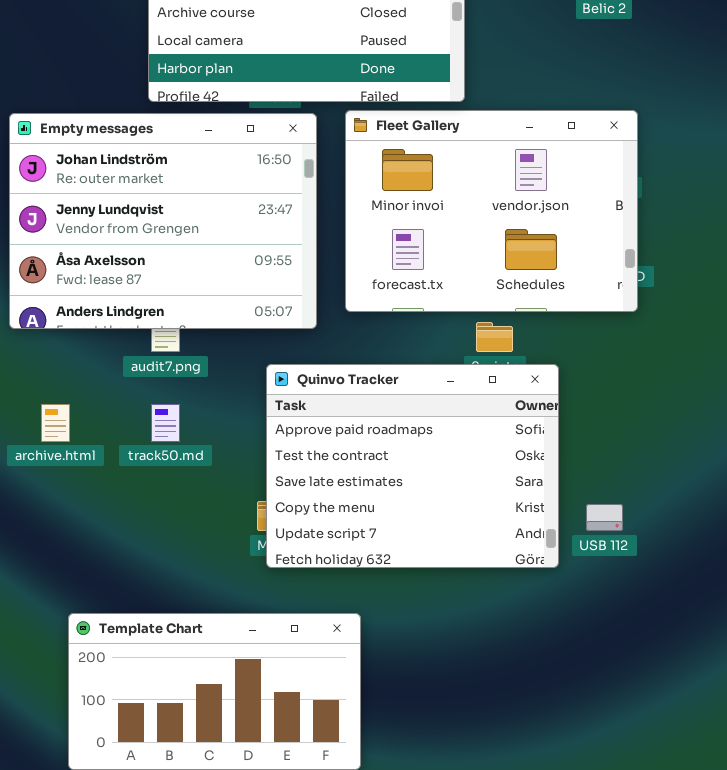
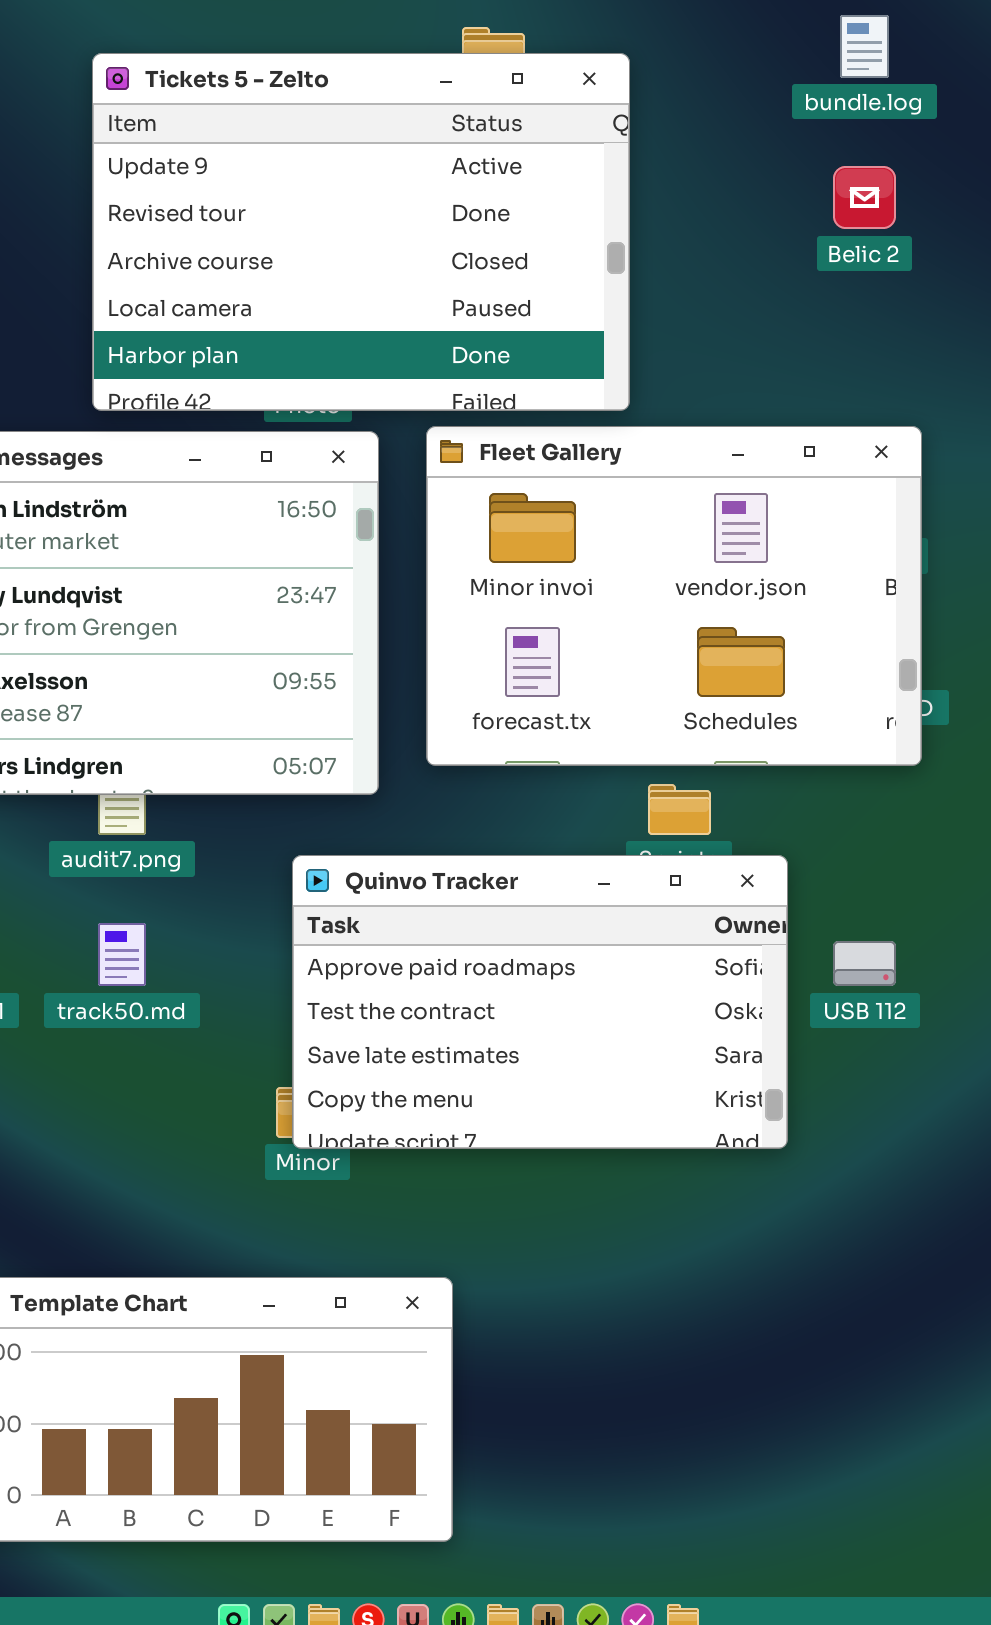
Quinvo Tracker: [266,364,559,568] -> [292,855,788,1149], resized
USB 112: [586,504,623,531] -> [833,941,896,986], moved

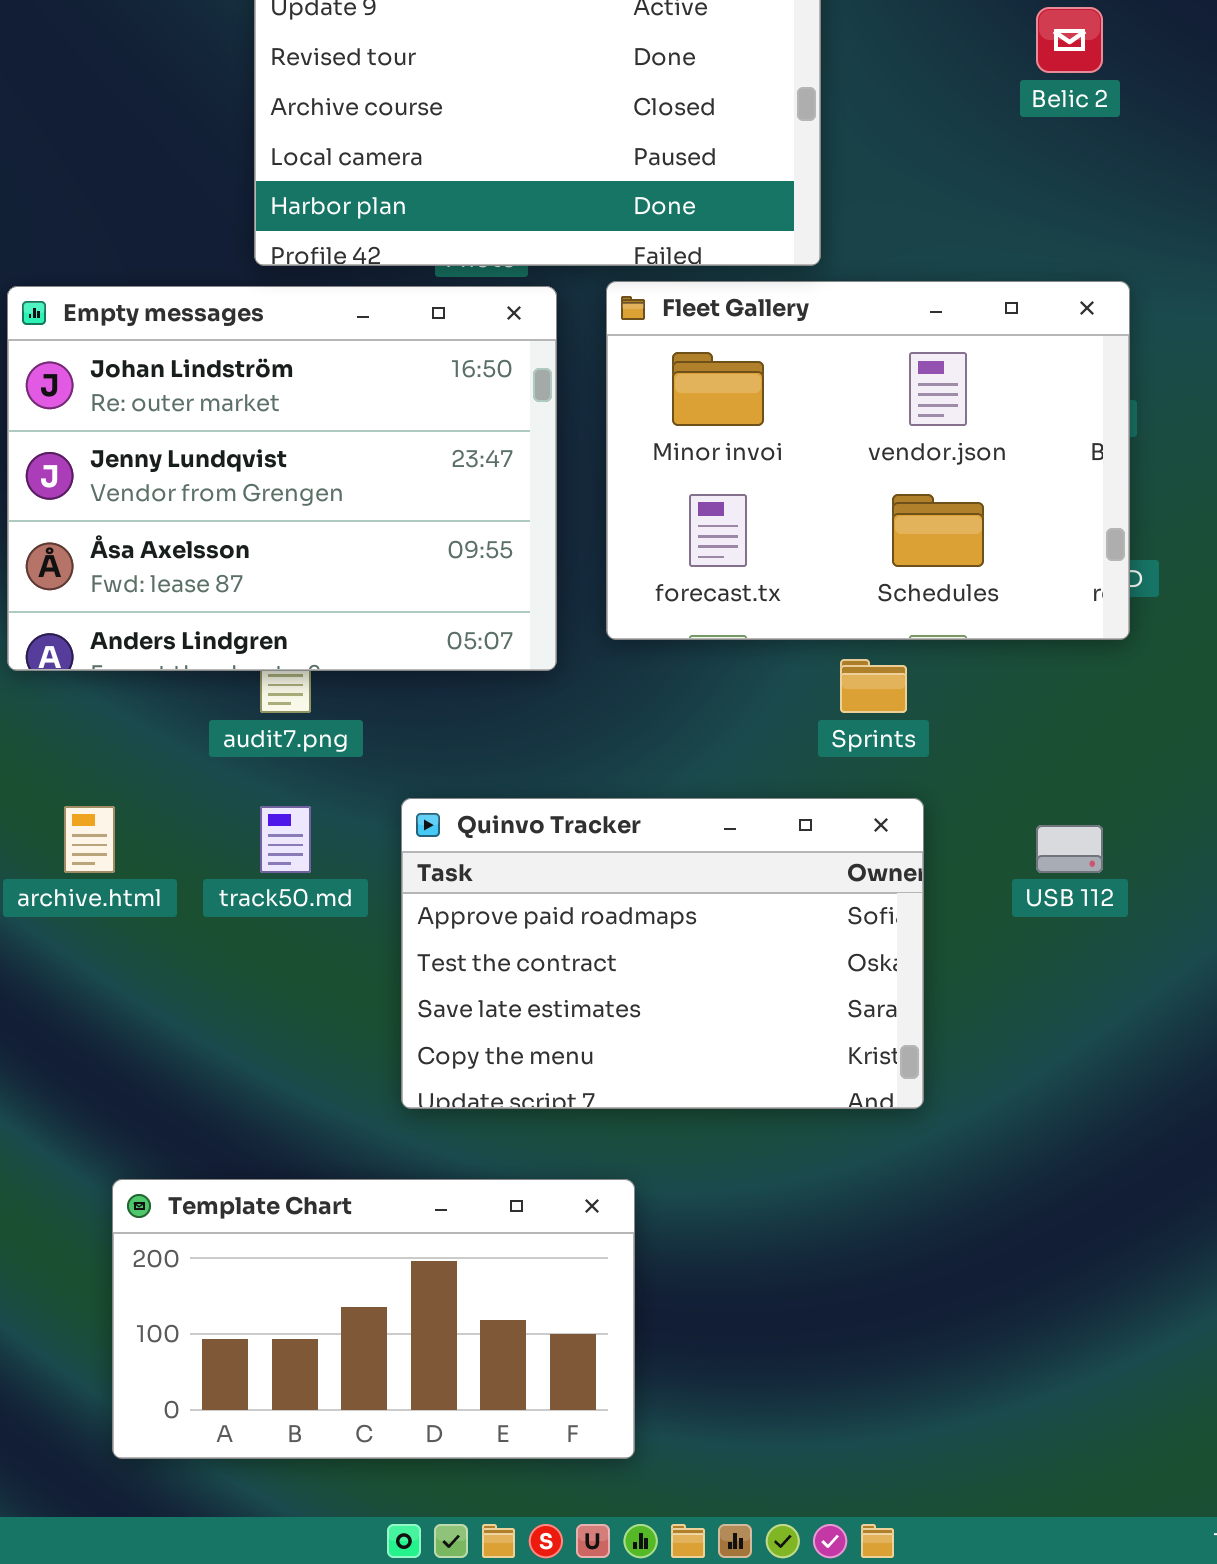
Quinvo Tracker: [292,855,788,1149] -> [401,798,924,1109], moved

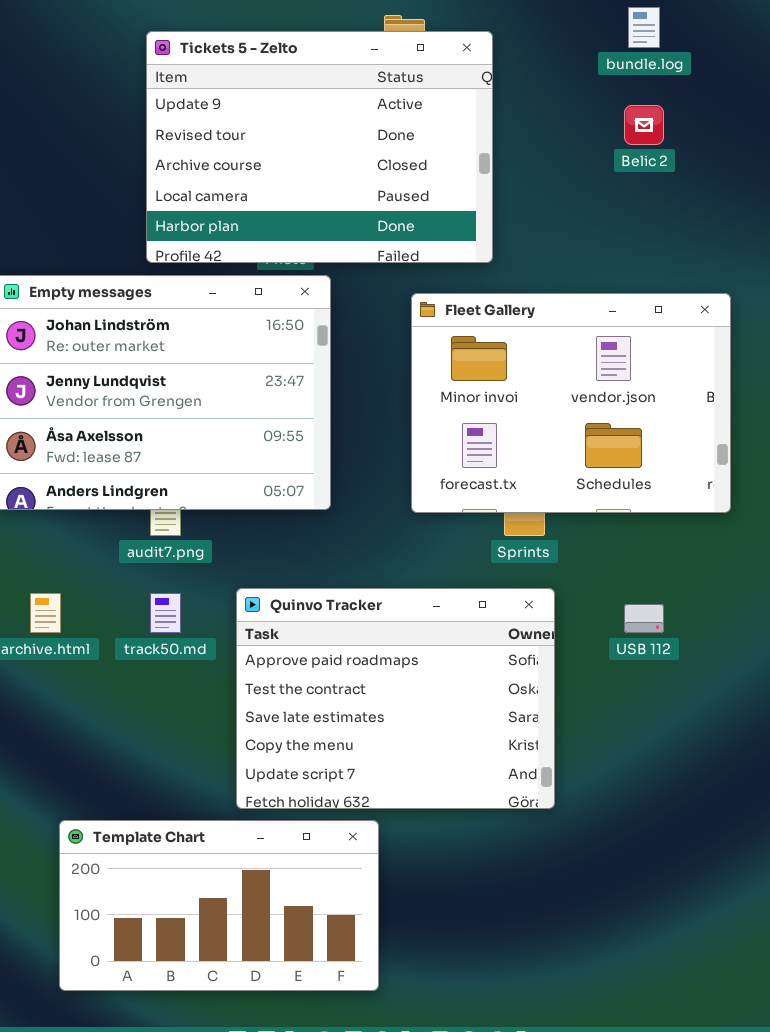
Fleet Gallery: [606,281,1130,640] -> [411,293,731,513], moved
Quinvo Tracker: [401,798,924,1109] -> [236,588,555,809], resized

